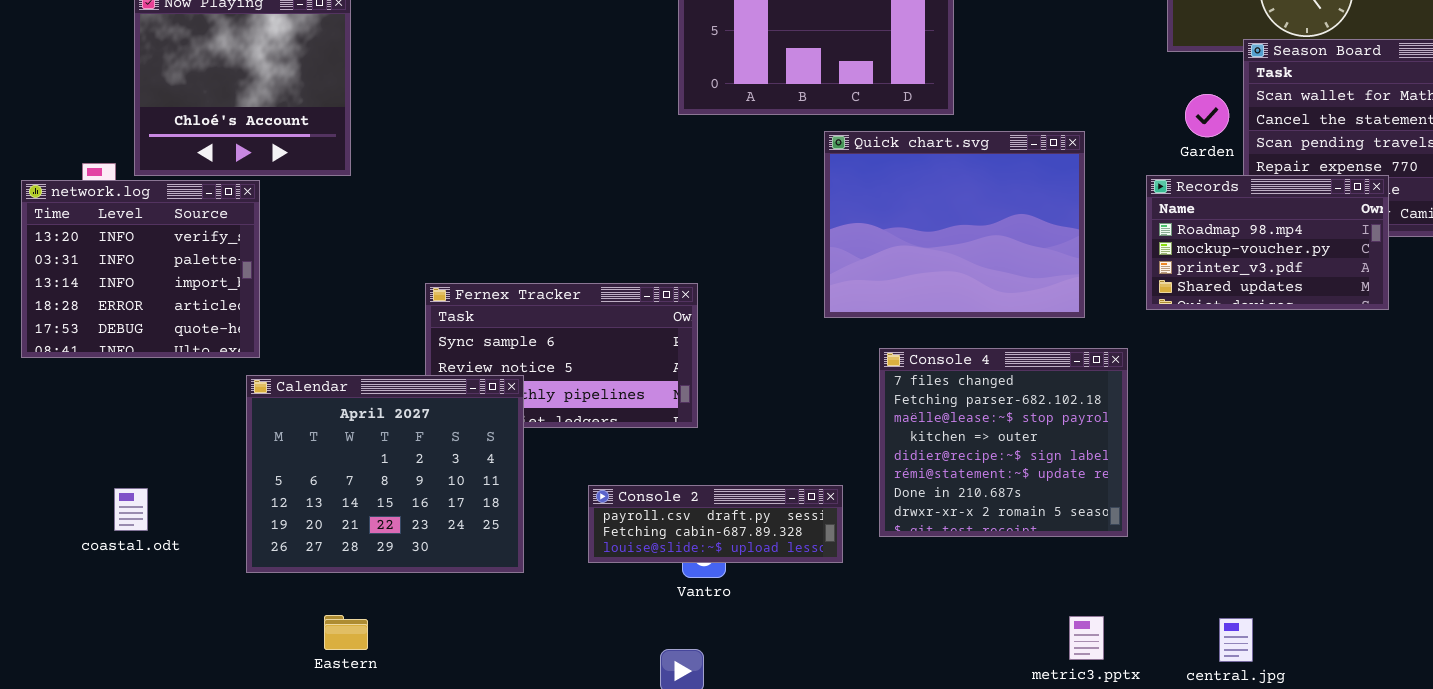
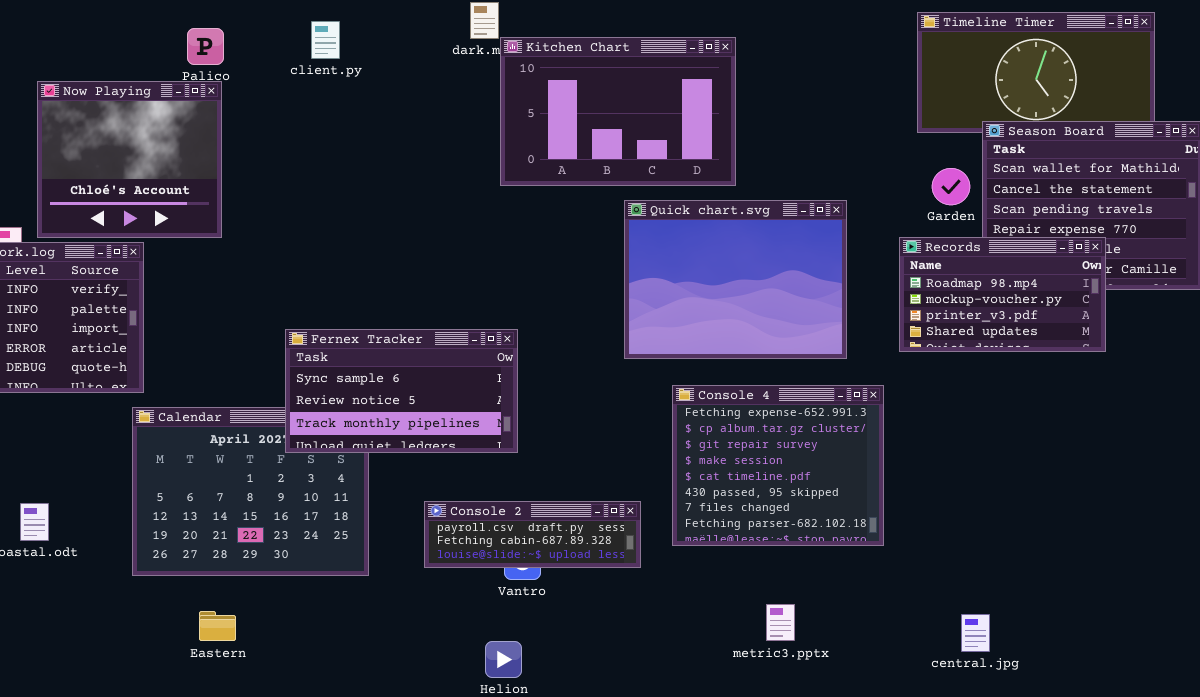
Fernex Tracker: [425,283,698,428] -> [285,329,518,453], raised
Console 4: [879,348,1128,537] -> [672,385,884,546], scrolled up 6 rows
metric3.pptx: [1069,616,1104,660] -> [766,604,795,641], moved

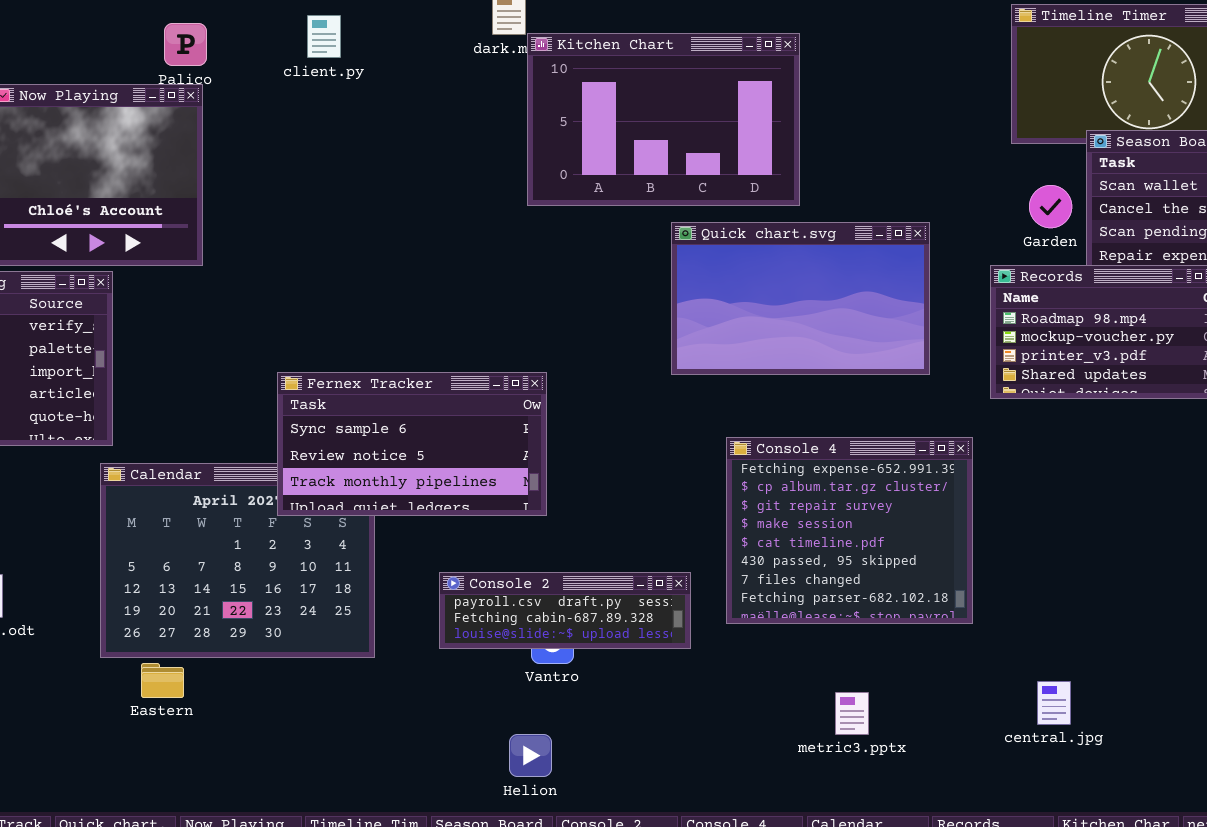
Quick chart.svg: [624,200,847,359] -> [671,222,930,375], resized
Eastern: [199,611,236,641] -> [141,663,184,698], moved
central.jpg: [961,614,990,652] -> [1037,681,1071,725], moved

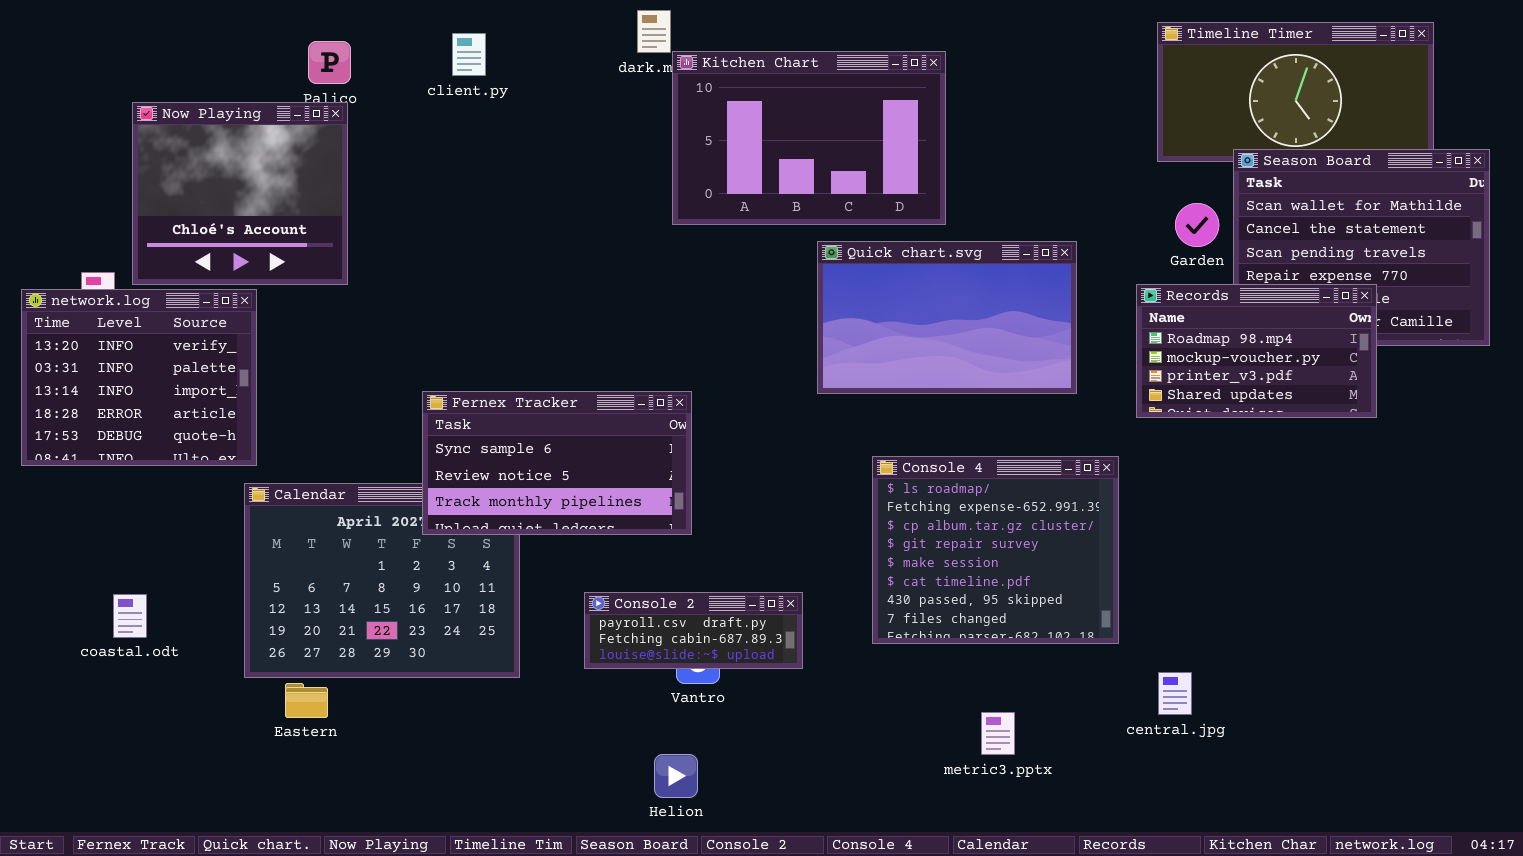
Console 4: [726,437,973,624] -> [872,456,1119,644], scrolled up 1 row
Console 2: [439,572,691,649] -> [584,592,803,669], resized
central.jpg: [1037,681,1071,725] -> [1158,672,1192,715], moved

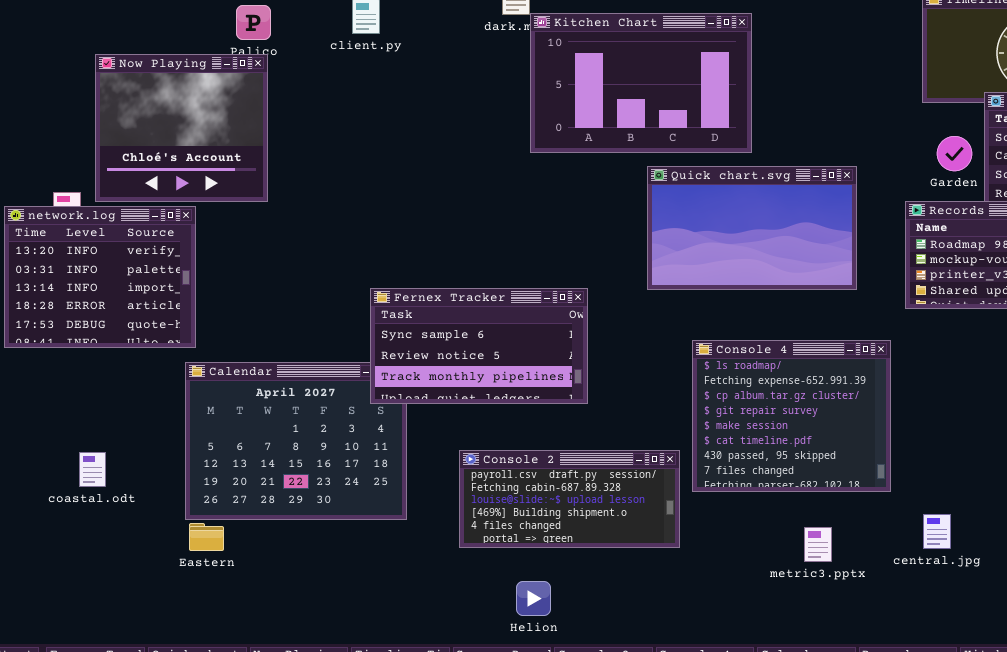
Fernex Tracker: [422,391,692,535] -> [370,288,588,404], moved
Console 2: [584,592,803,669] -> [459,450,680,548], resized
Eastern: [285,683,328,718] -> [189,523,224,551], moved
metric3.pptx: [981,712,1015,755] -> [804,527,832,562], moved

